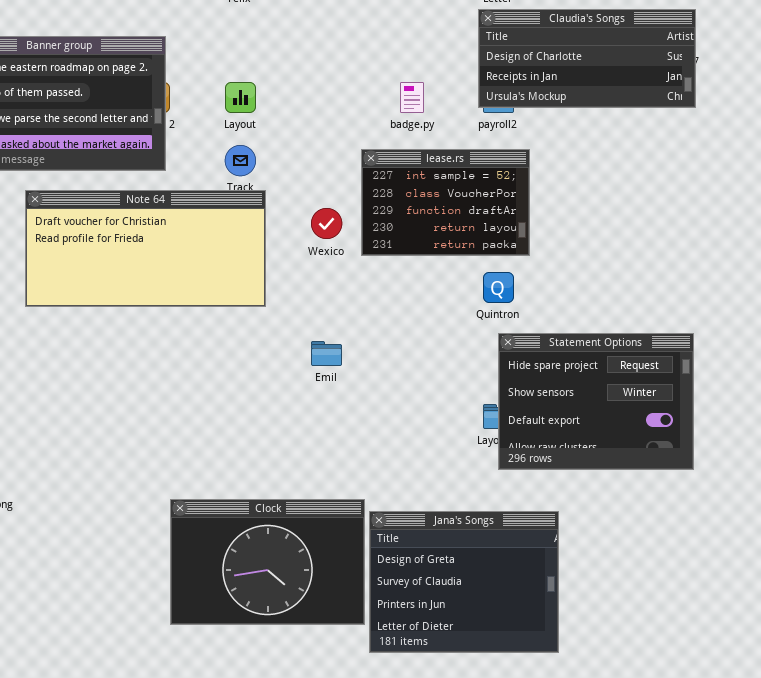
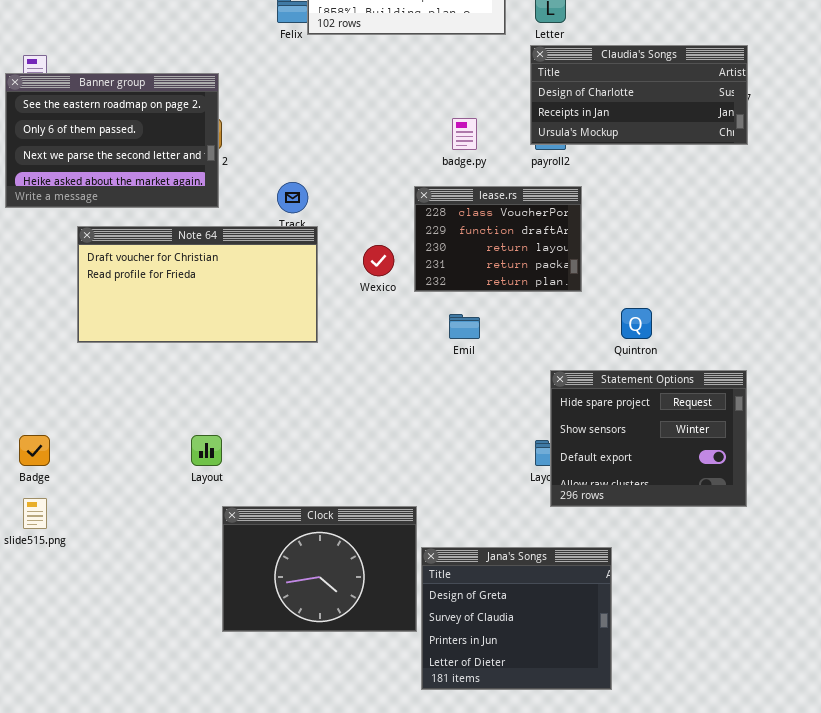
Layout: [225,82,256,113] -> [191,435,222,466], moved
lease.rs: [361,149,530,256] -> [414,186,582,292], scrolled down 1 row
Quintron: [483,272,514,303] -> [621,308,652,339], moved
Emil: [311,341,342,366] -> [449,314,480,339], moved
Clock: [170,499,365,625] -> [222,506,417,632], moved

